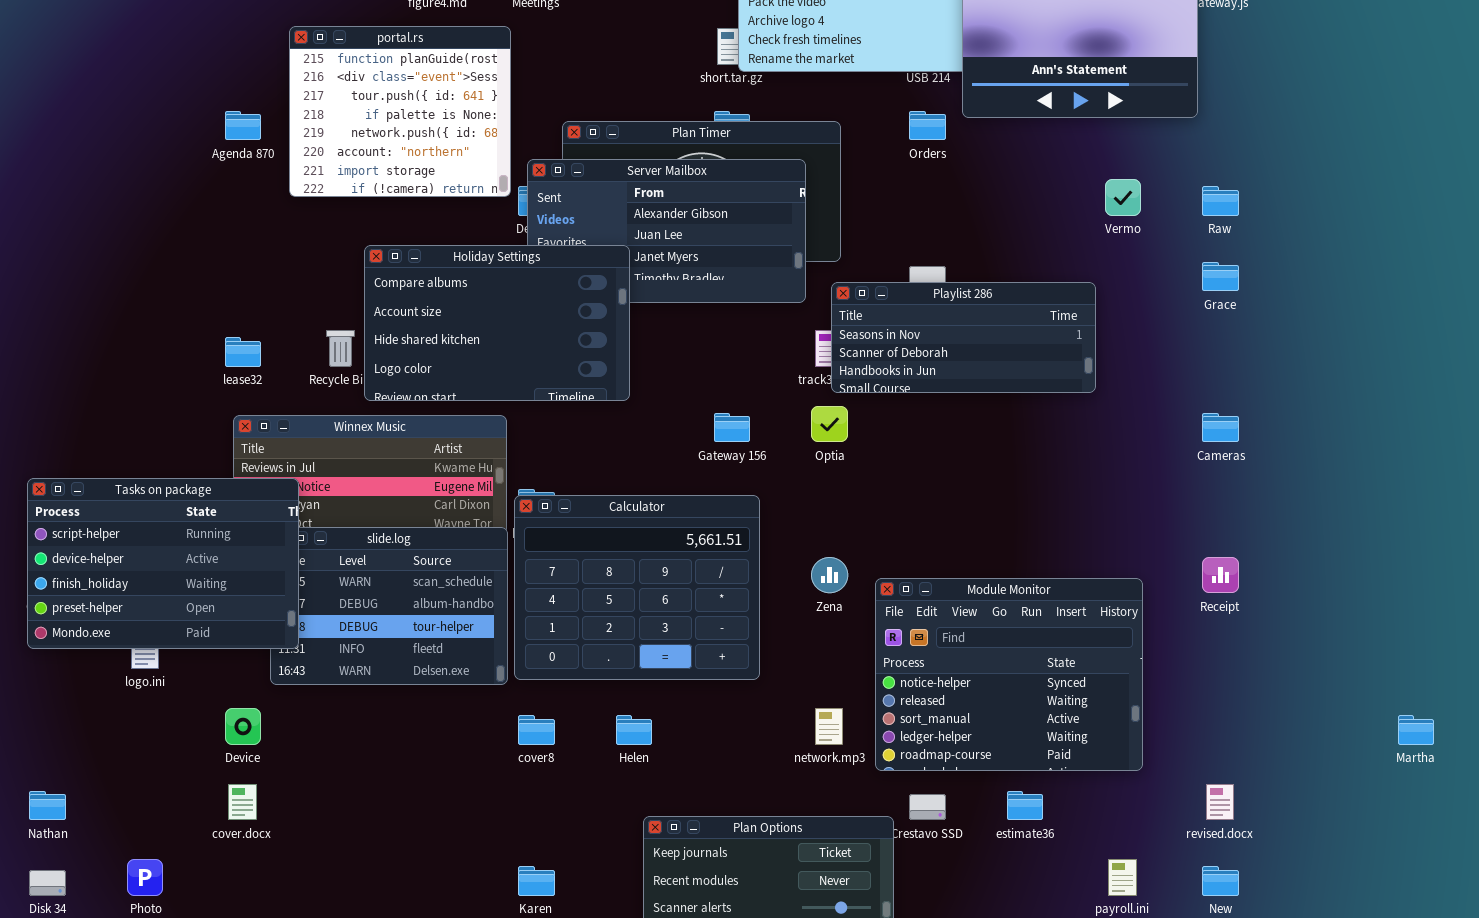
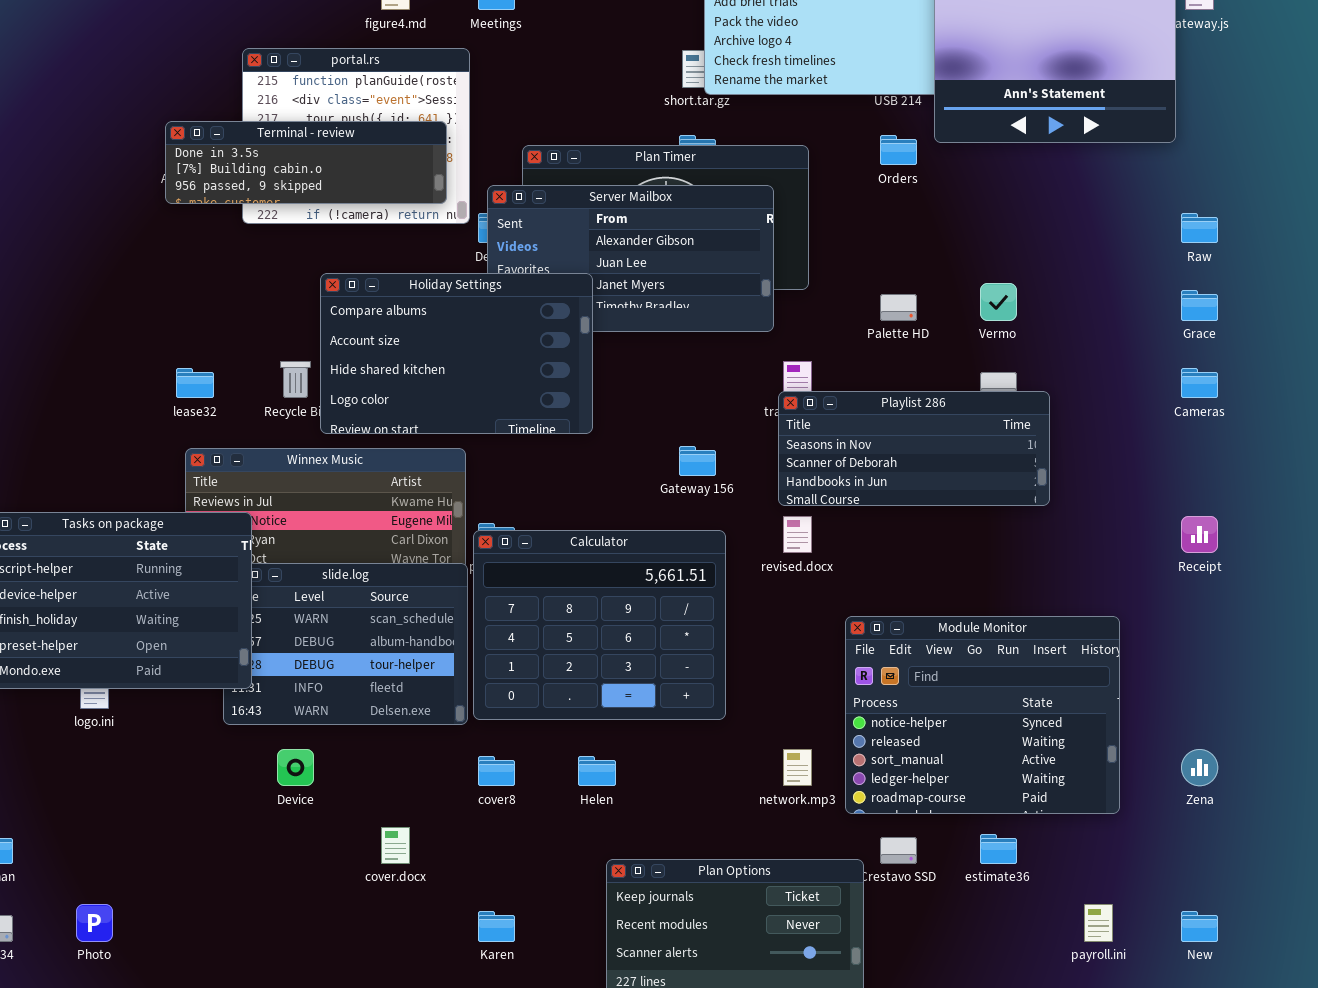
Terminal - review: none -> [165,121,447,204], opened
Vermo: [1105,179,1141,216] -> [980,283,1017,321], moved
Playlist 286: [831,282,1096,393] -> [778,391,1050,506], moved
Cameras: [1202,413,1239,442] -> [1181,368,1218,398], moved
Zena: [811,557,848,593] -> [1181,749,1218,786], moved
Receipt: [1202,557,1239,593] -> [1181,516,1218,553], moved
Device: [225,708,261,745] -> [277,749,314,786], moved
cover.docx: [228,784,257,820] -> [381,827,410,864], moved
revised.docx: [1206,784,1234,820] -> [783,516,812,553], moved

